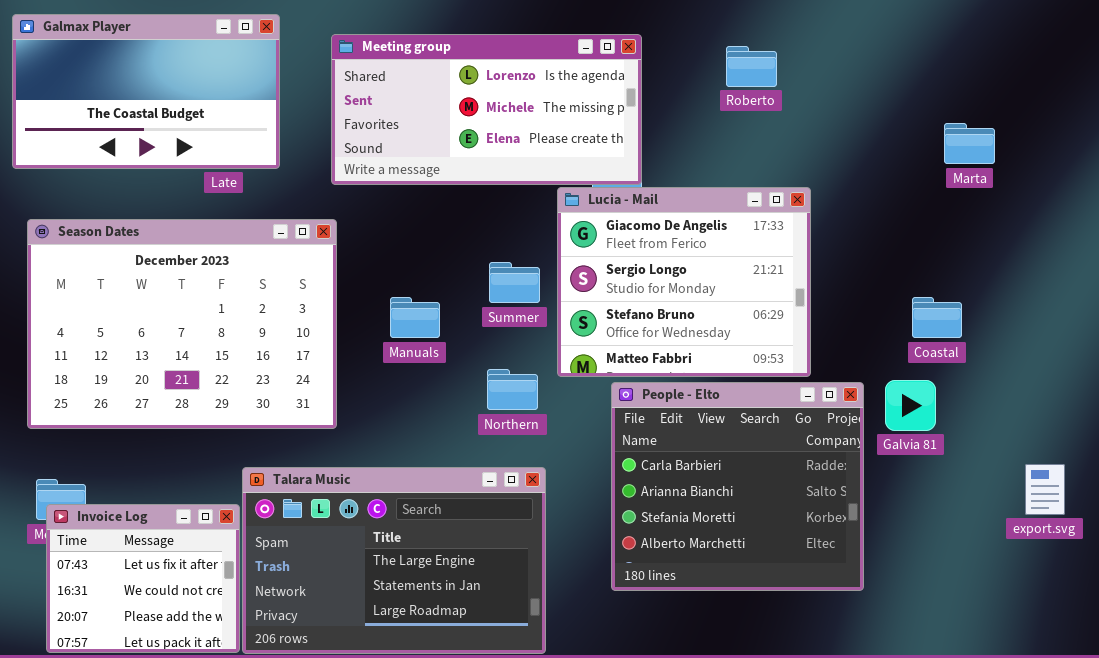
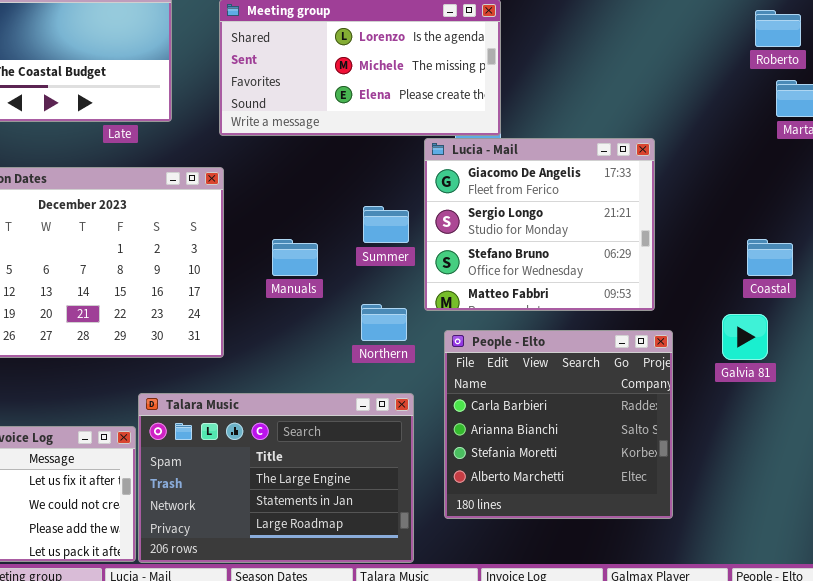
Roberto: [726,46,777,87] -> [755,10,801,47], moved
People - Elto: [611,382,864,591] -> [444,330,673,519], moved

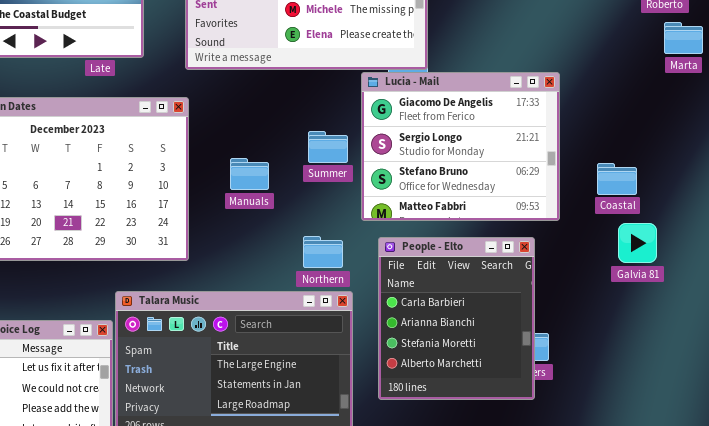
Coastal: [747,239,793,276] -> [597,163,637,195], moved
Northern: [361,304,407,341] -> [303,236,343,268], moved
People - Elto: [444,330,673,519] -> [378,237,535,400], resized

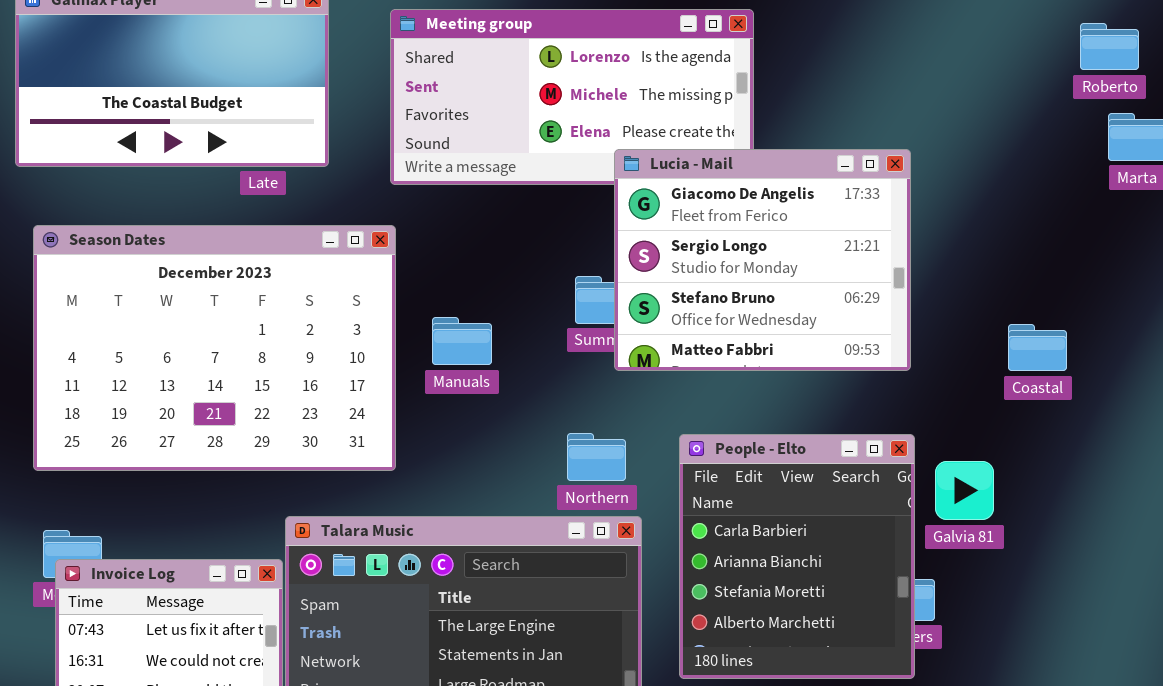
Lucia - Mail: [361,72,560,221] -> [614,149,911,371], moved
Manuals: [230,158,269,190] -> [432,317,492,365], moved
Galvia 81: [618,223,657,263] -> [935,461,994,520], moved

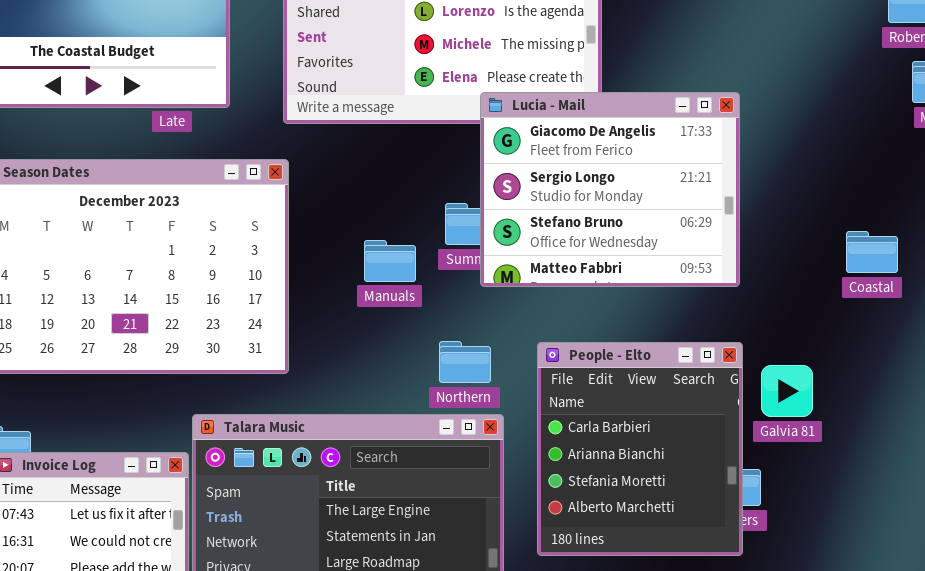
Manuals: [432,317,492,365] -> [364,240,416,282], moved
Coastal: [1008,324,1067,371] -> [846,231,898,273], moved

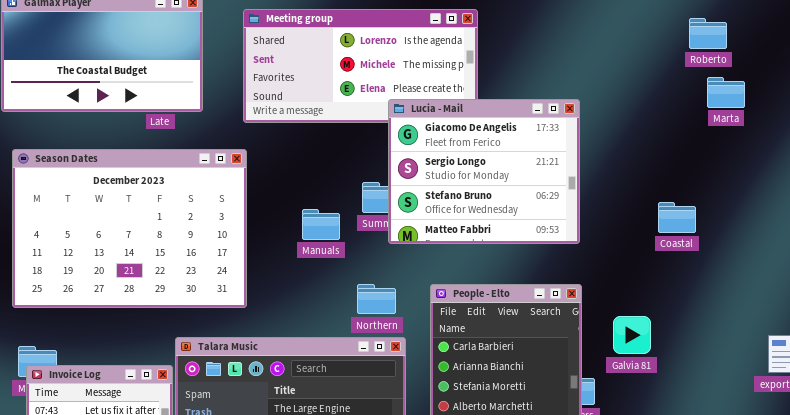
Galvia 81: [761,365,813,417] -> [613,316,651,354], moved

